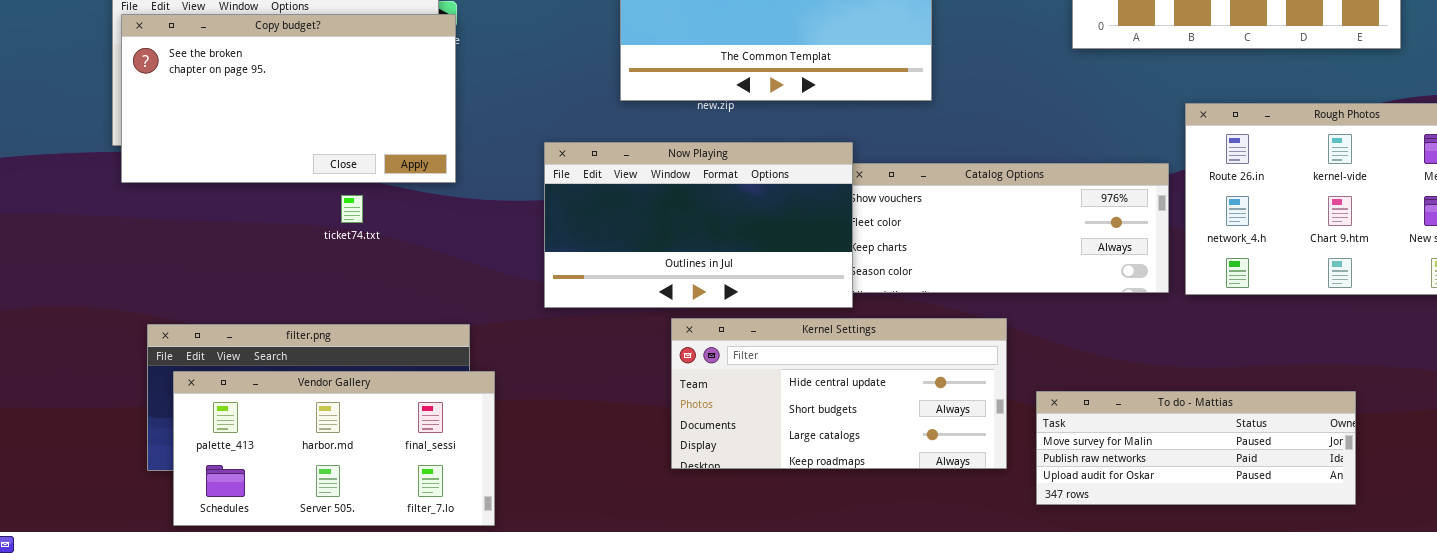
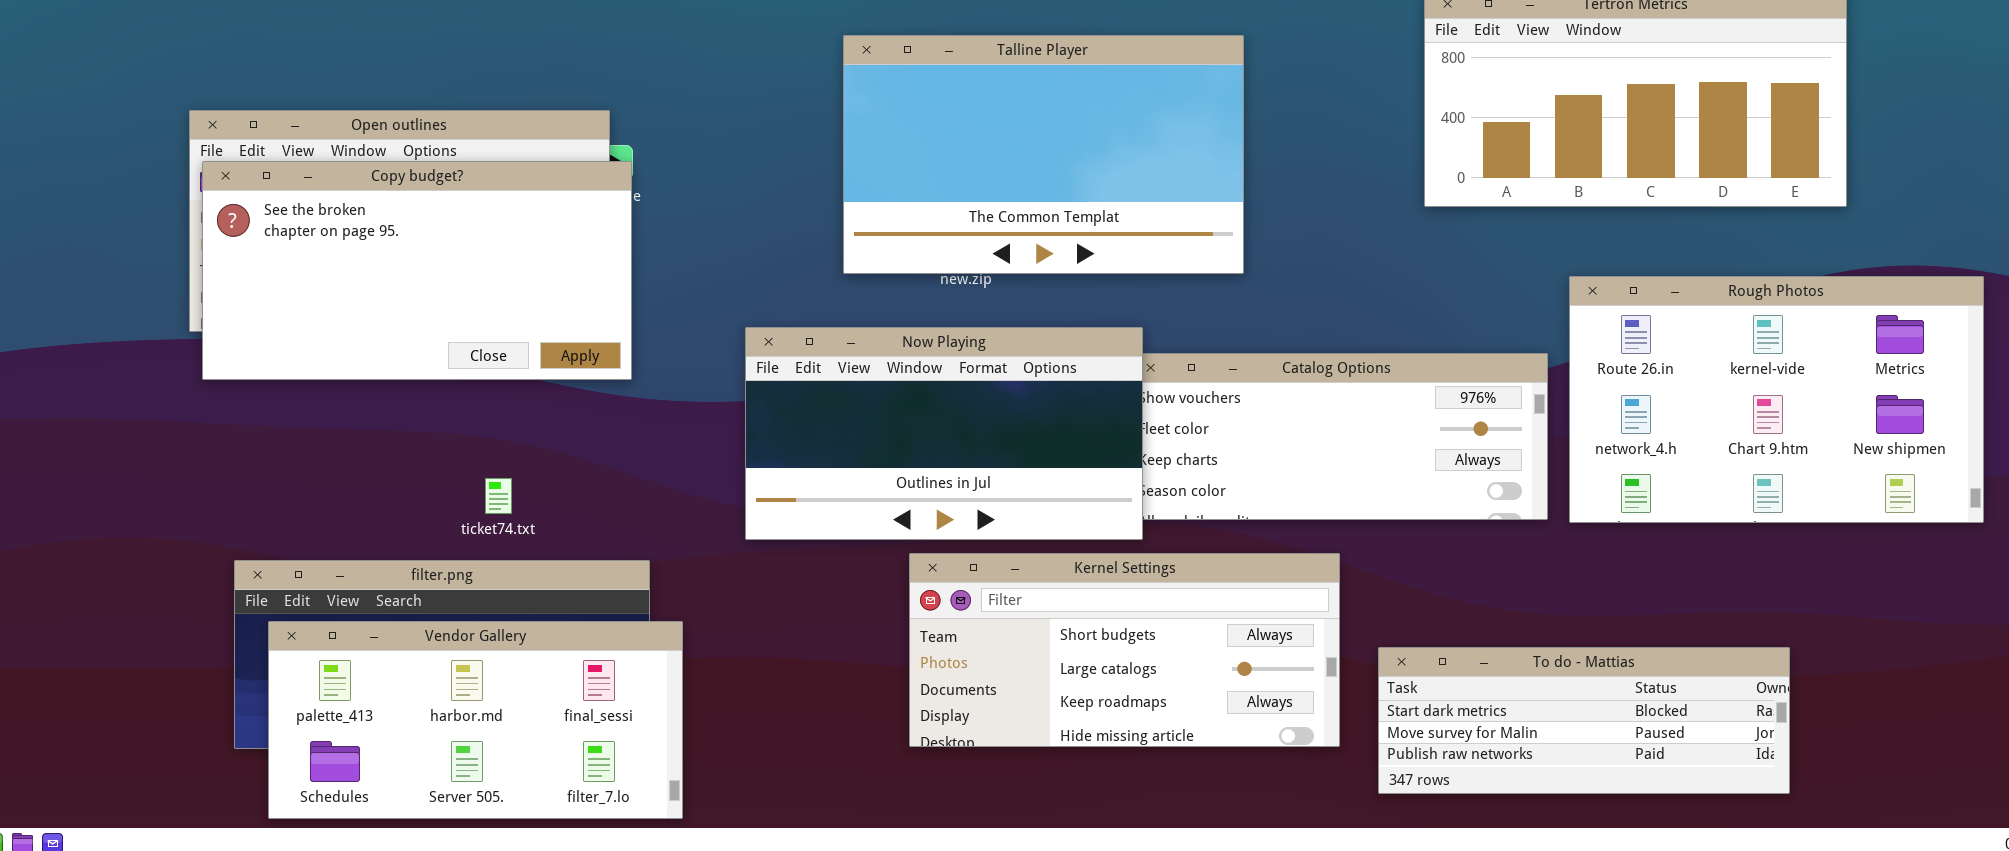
ticket74.txt: [341,195,363,223] -> [485,478,512,514], moved
Kernel Settings: [671,318,1007,469] -> [909,553,1340,747], scrolled down 1 row
To do - Mattias: [1036,391,1356,505] -> [1378,647,1790,794], scrolled up 1 row

